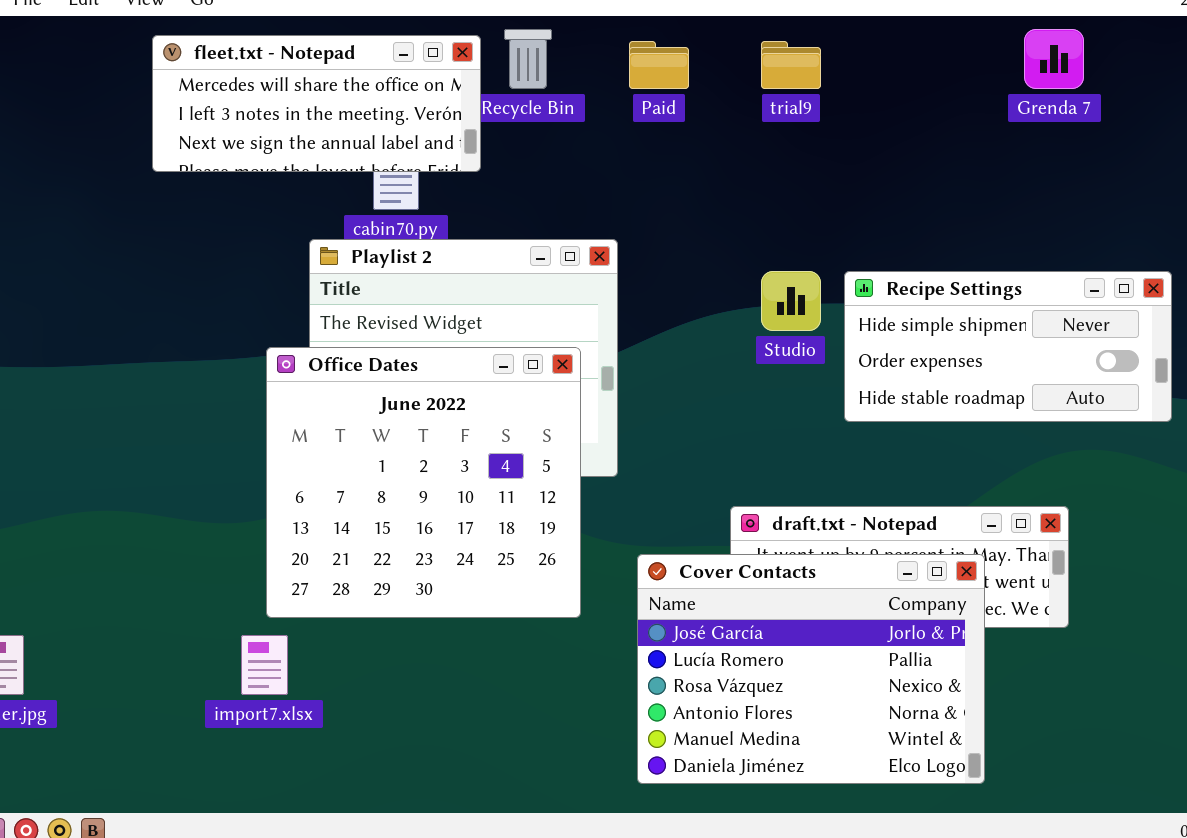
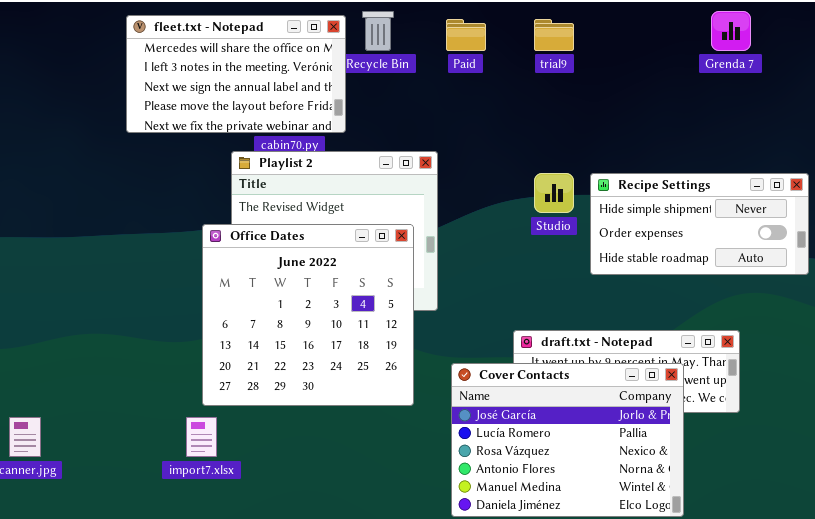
fleet.txt - Notepad: [152,35,481,172] -> [126,15,346,133], resized

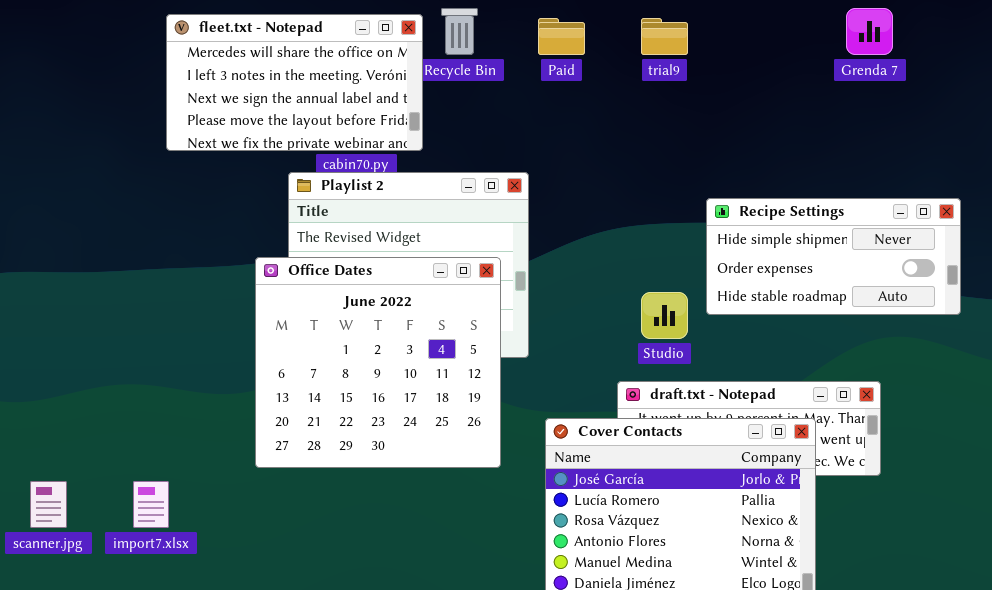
Studio: [534,173,574,213] -> [641,292,688,339], moved
import7.xlsx: [186,417,217,457] -> [133,481,169,528], moved

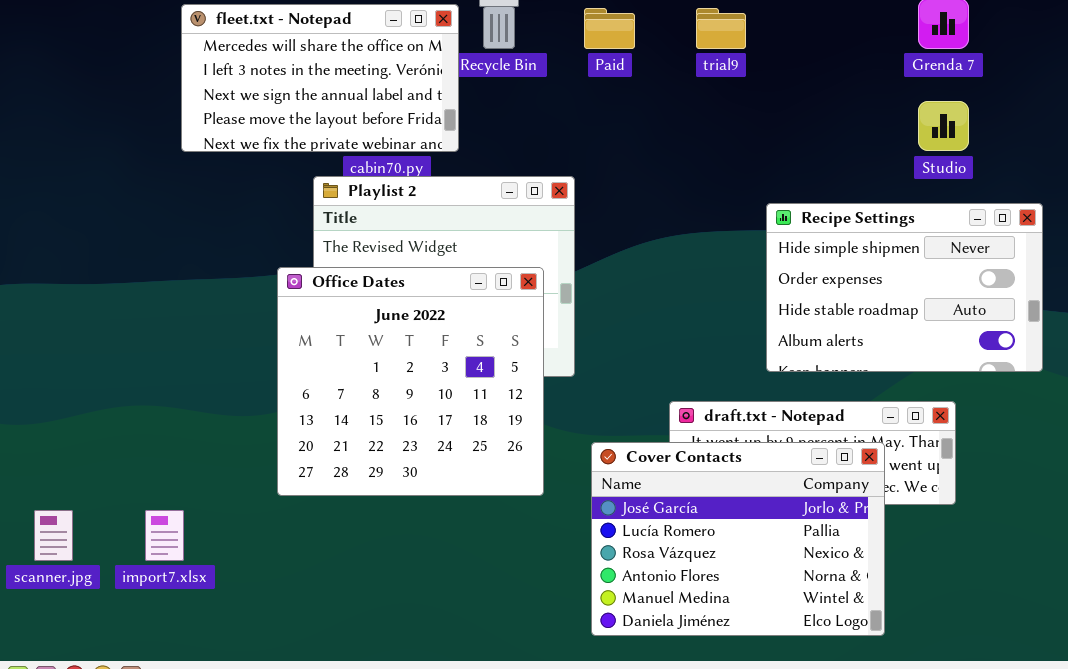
Recipe Settings: [706,198,961,315] -> [766,203,1043,372], resized
Studio: [641,292,688,339] -> [918,101,969,151], moved

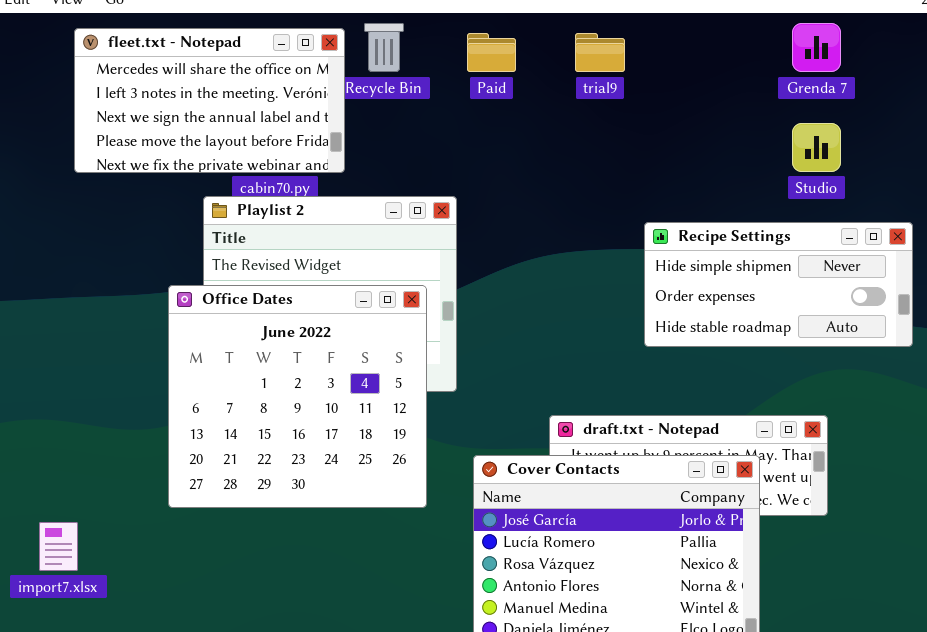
Recipe Settings: [766,203,1043,372] -> [644,222,913,347], resized

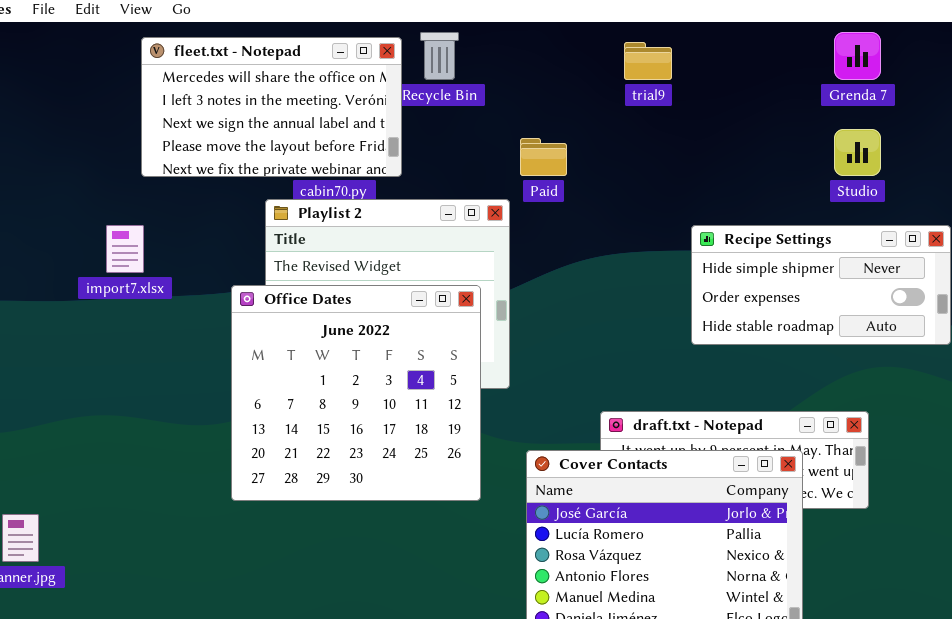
Paid: [467,33,516,72] -> [520,138,567,176], moved
import7.xlsx: [39,522,78,571] -> [106,225,144,273], moved

